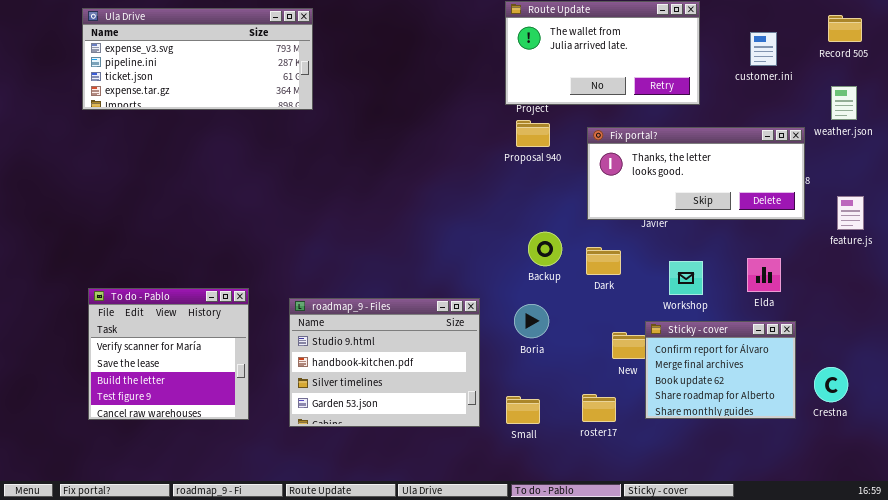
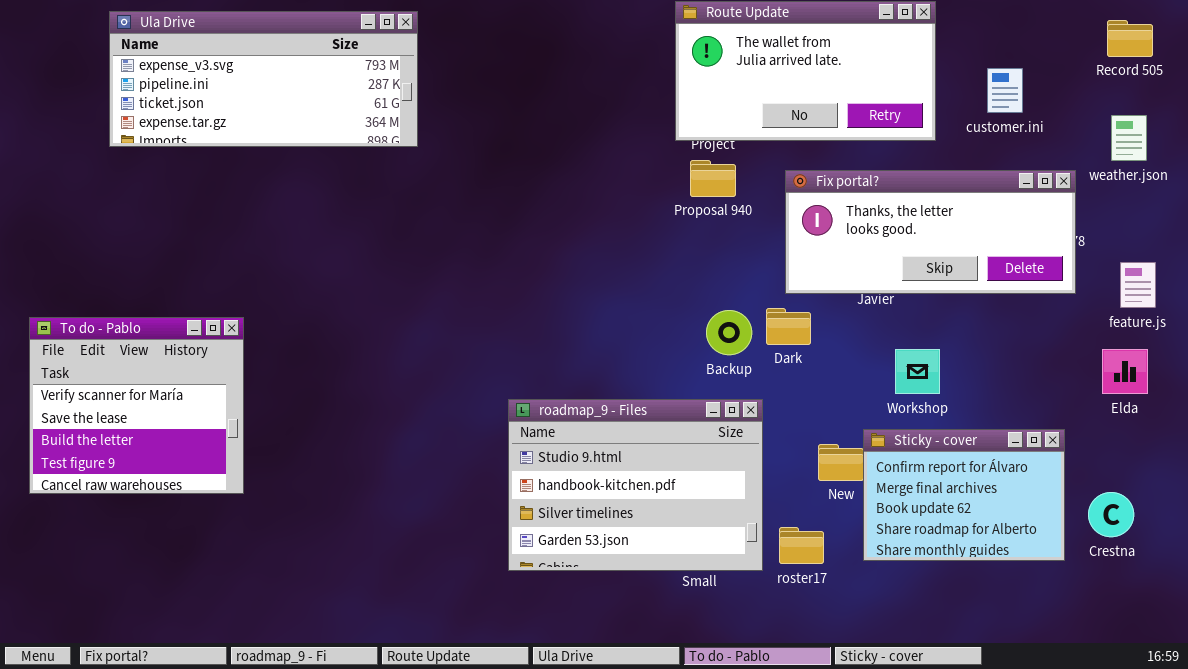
customer.ini: [750,32,777,66] -> [987,68,1023,113], moved
Dark: [586,247,621,275] -> [766,308,811,345], moved
Elda: [747,258,781,292] -> [1102,349,1148,394], moved
To do - Pablo: [88,288,249,420] -> [29,317,244,494], moved
roadmap_9 - Files: [289,298,480,427] -> [508,399,763,571], moved

